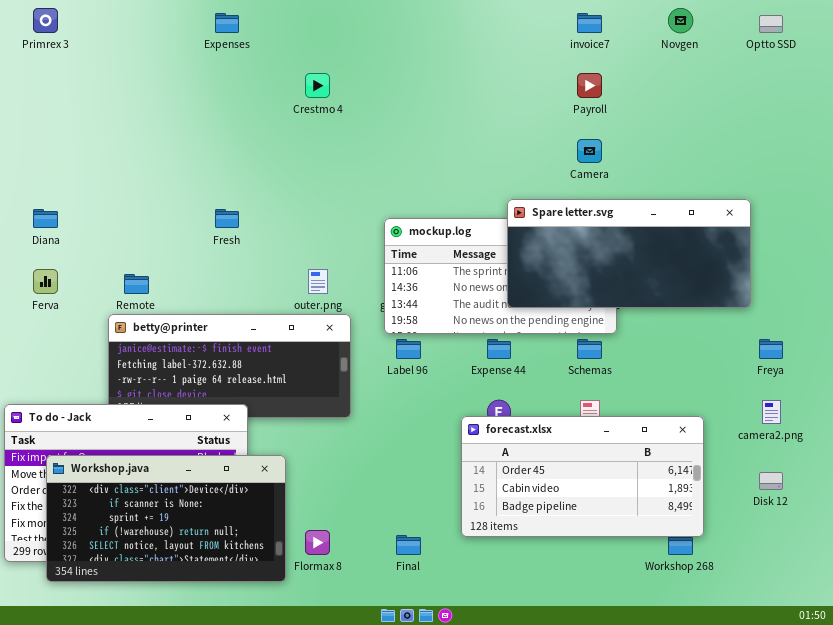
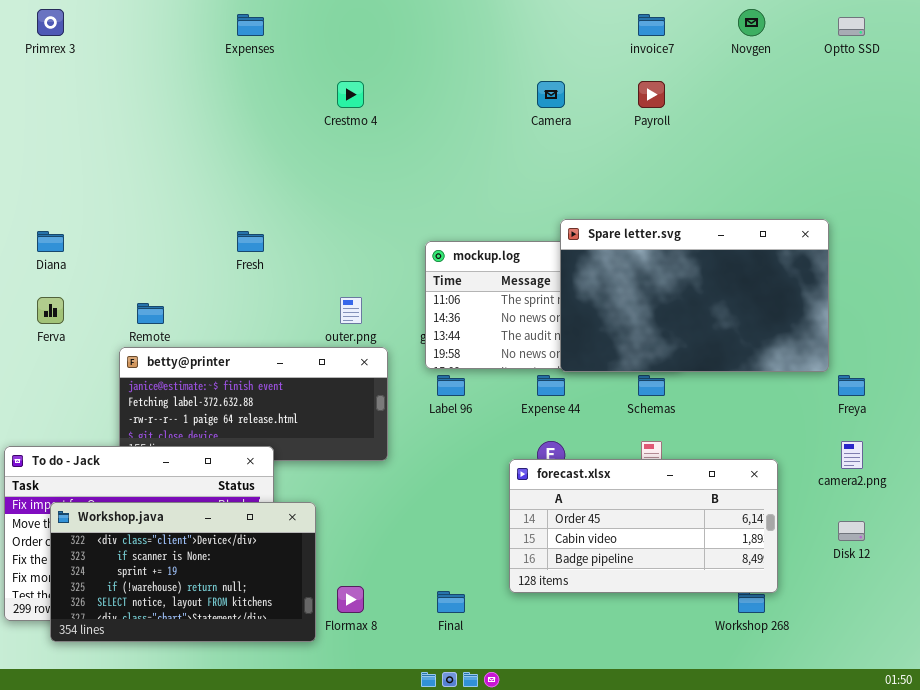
Camera: [577,139,602,163] -> [537,81,565,108], moved
Spare letter.svg: [507,199,751,308] -> [560,219,829,372], resized

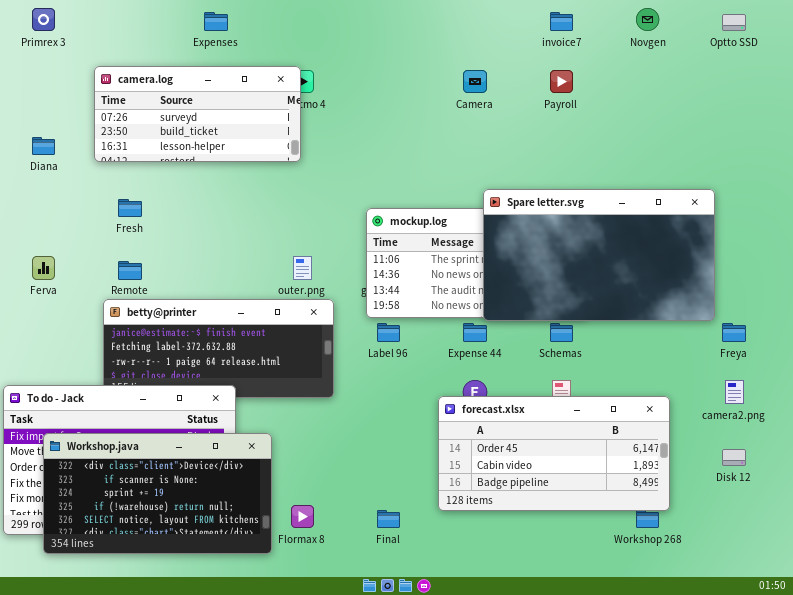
camera.log: none -> [94,66,301,162], opened
Diana: [37,231,64,252] -> [32,137,55,155], moved
Fresh: [237,231,264,252] -> [118,199,142,217], moved

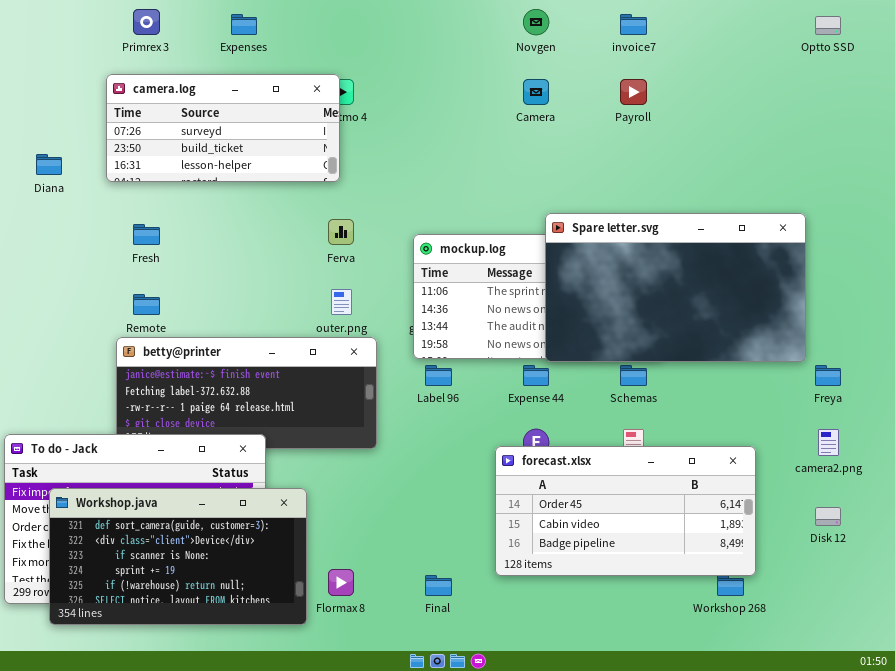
Primrex 3: [32,8,55,31] -> [133,9,160,35], moved
Novgen: [636,8,659,31] -> [523,9,549,35], moved
Ferva: [32,256,55,280] -> [328,219,354,245], moved
Workshop.java: [43,433,272,554] -> [49,488,307,625], scrolled up 1 row

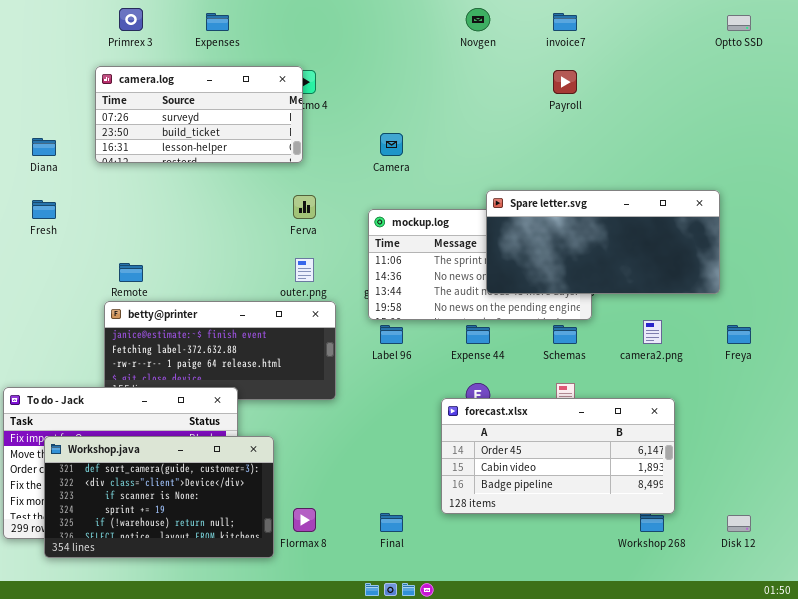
Camera: [523,79,549,105] -> [380,133,403,156], moved
Spare letter.svg: [545,213,806,362] -> [486,190,720,294], resized
Fresh: [133,224,160,245] -> [32,200,56,219], moved
camera2.png: [818,429,839,456] -> [643,320,662,344], moved
Disk 12: [815,507,841,526] -> [727,515,751,532], moved

